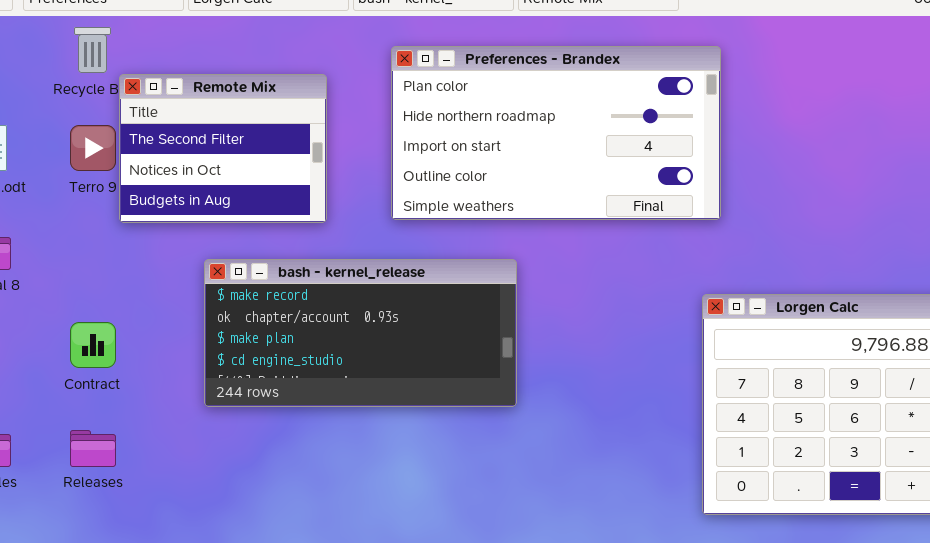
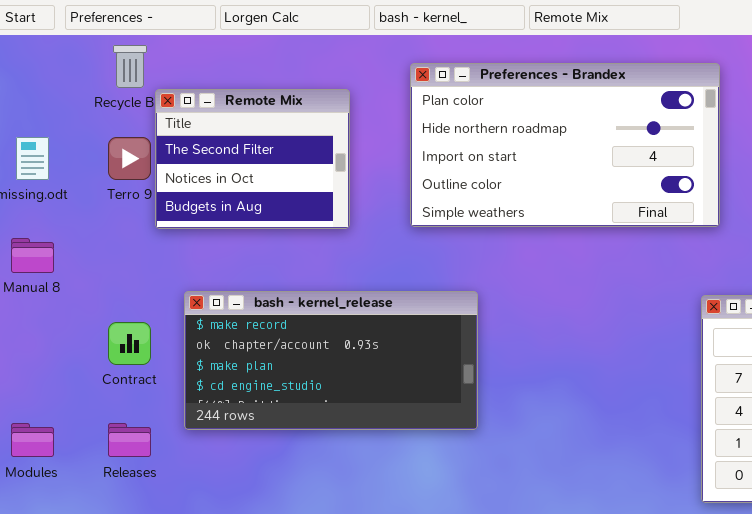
bash - kernel_release: [204,259,517,407] -> [184,291,478,430], moved

